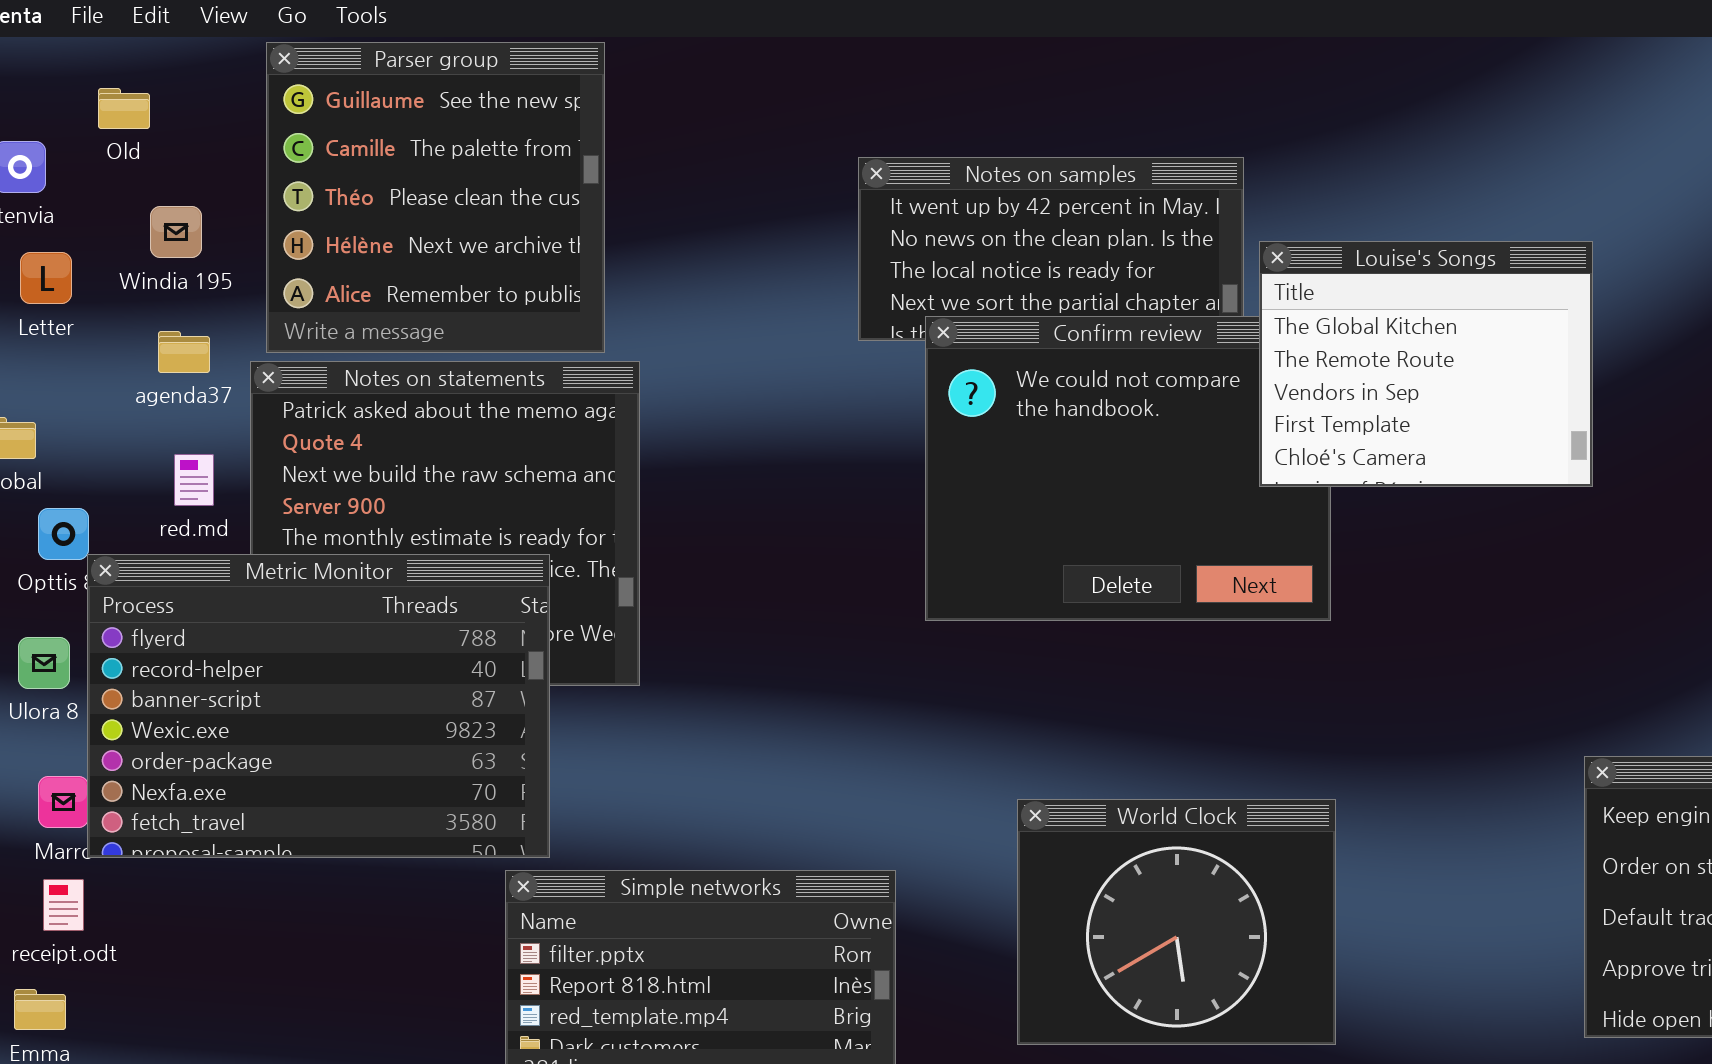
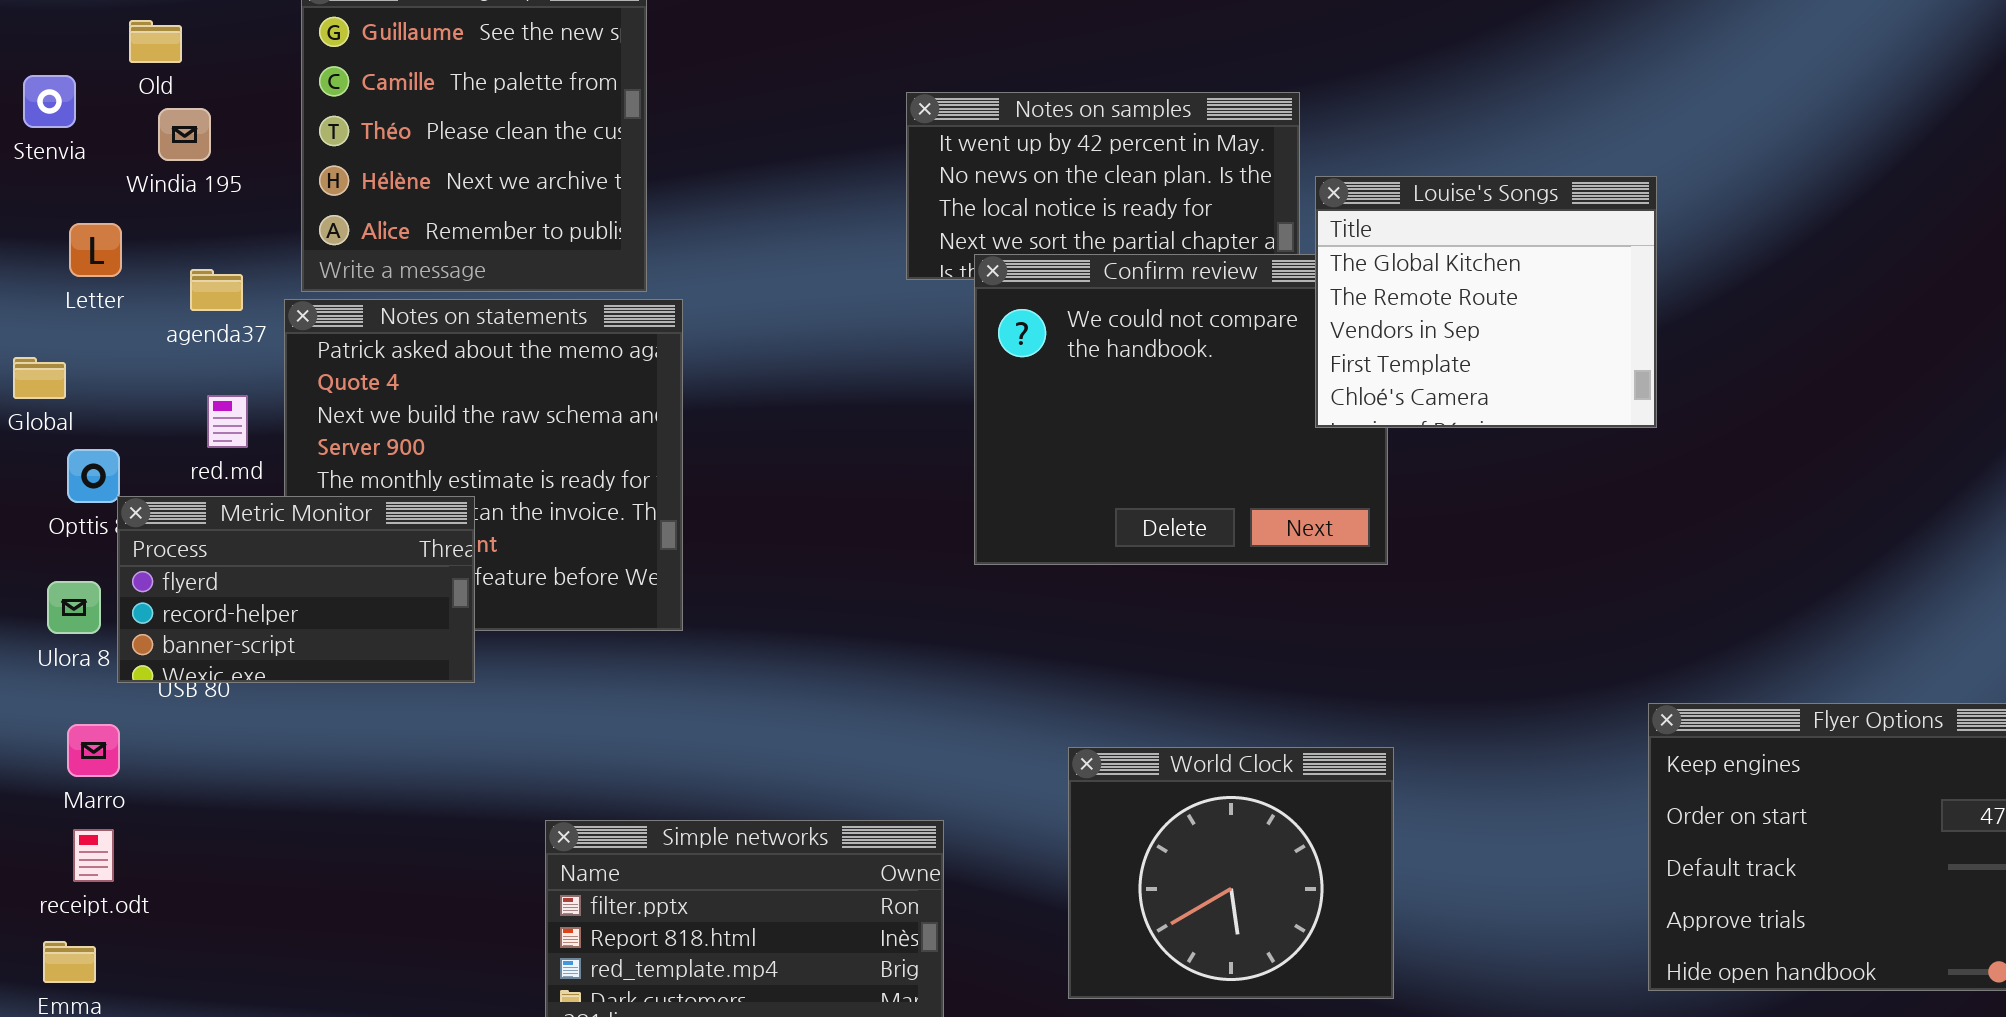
Windia 195: [150,206,202,258] -> [158,108,211,161], moved
Letter: [20,252,72,304] -> [69,223,122,277], moved
Metric Monitor: [87,554,550,858] -> [117,496,475,683], resized

